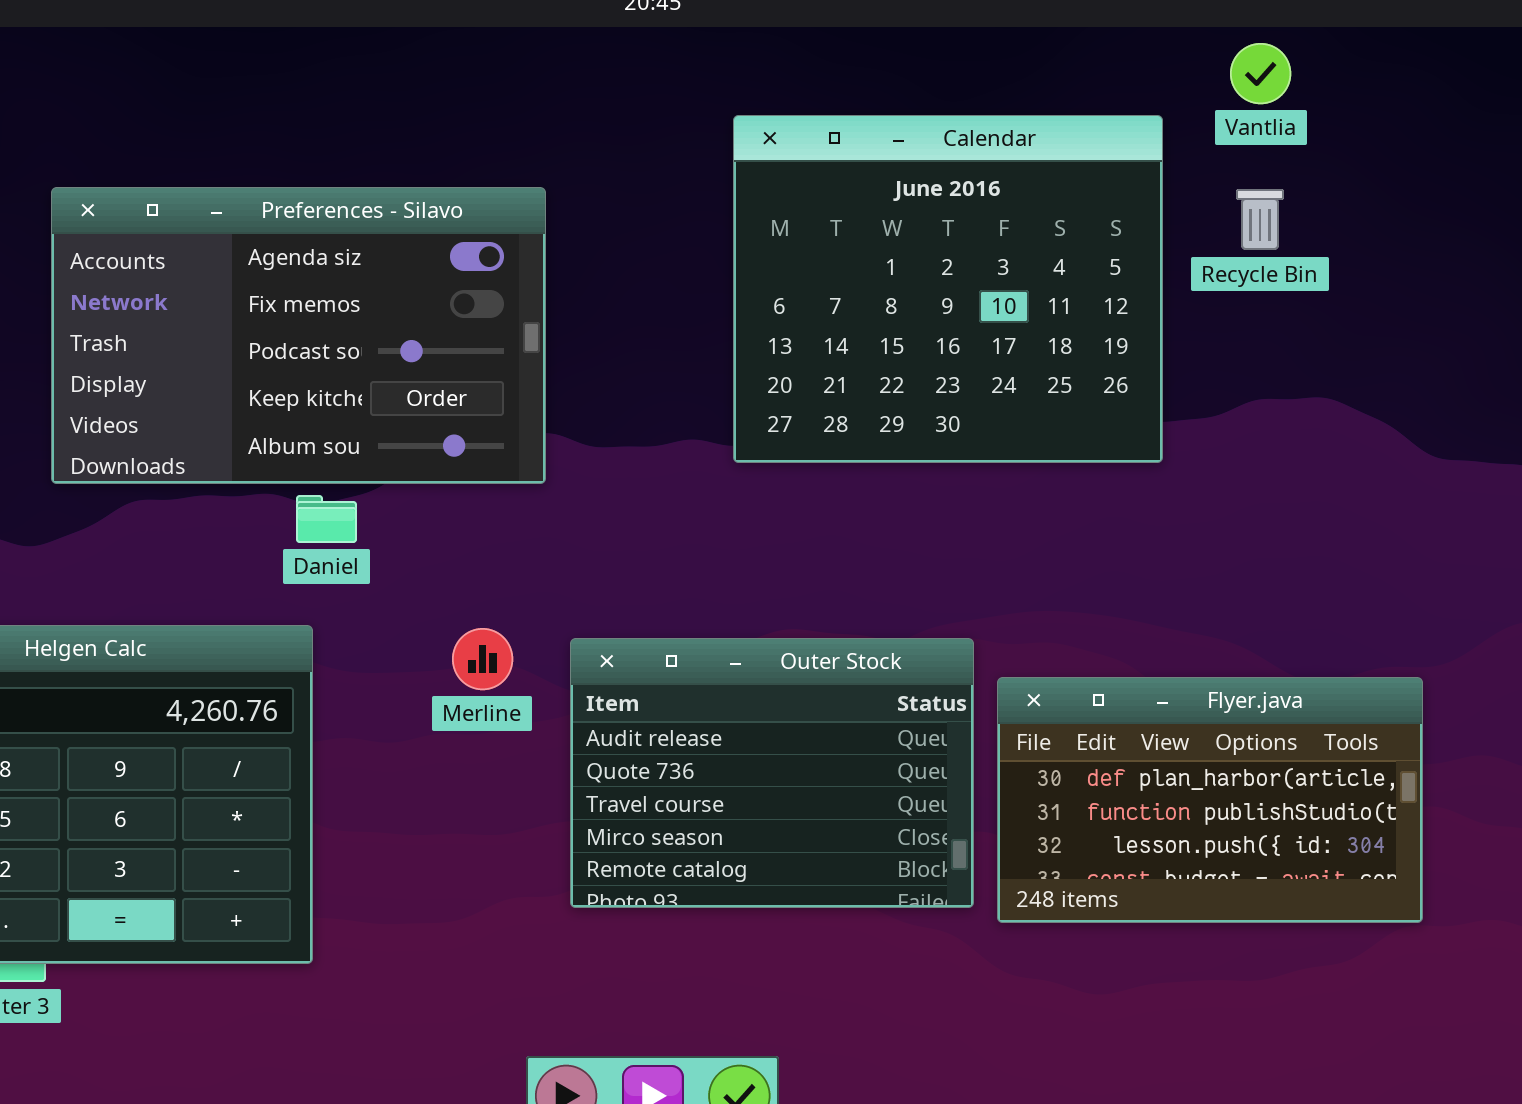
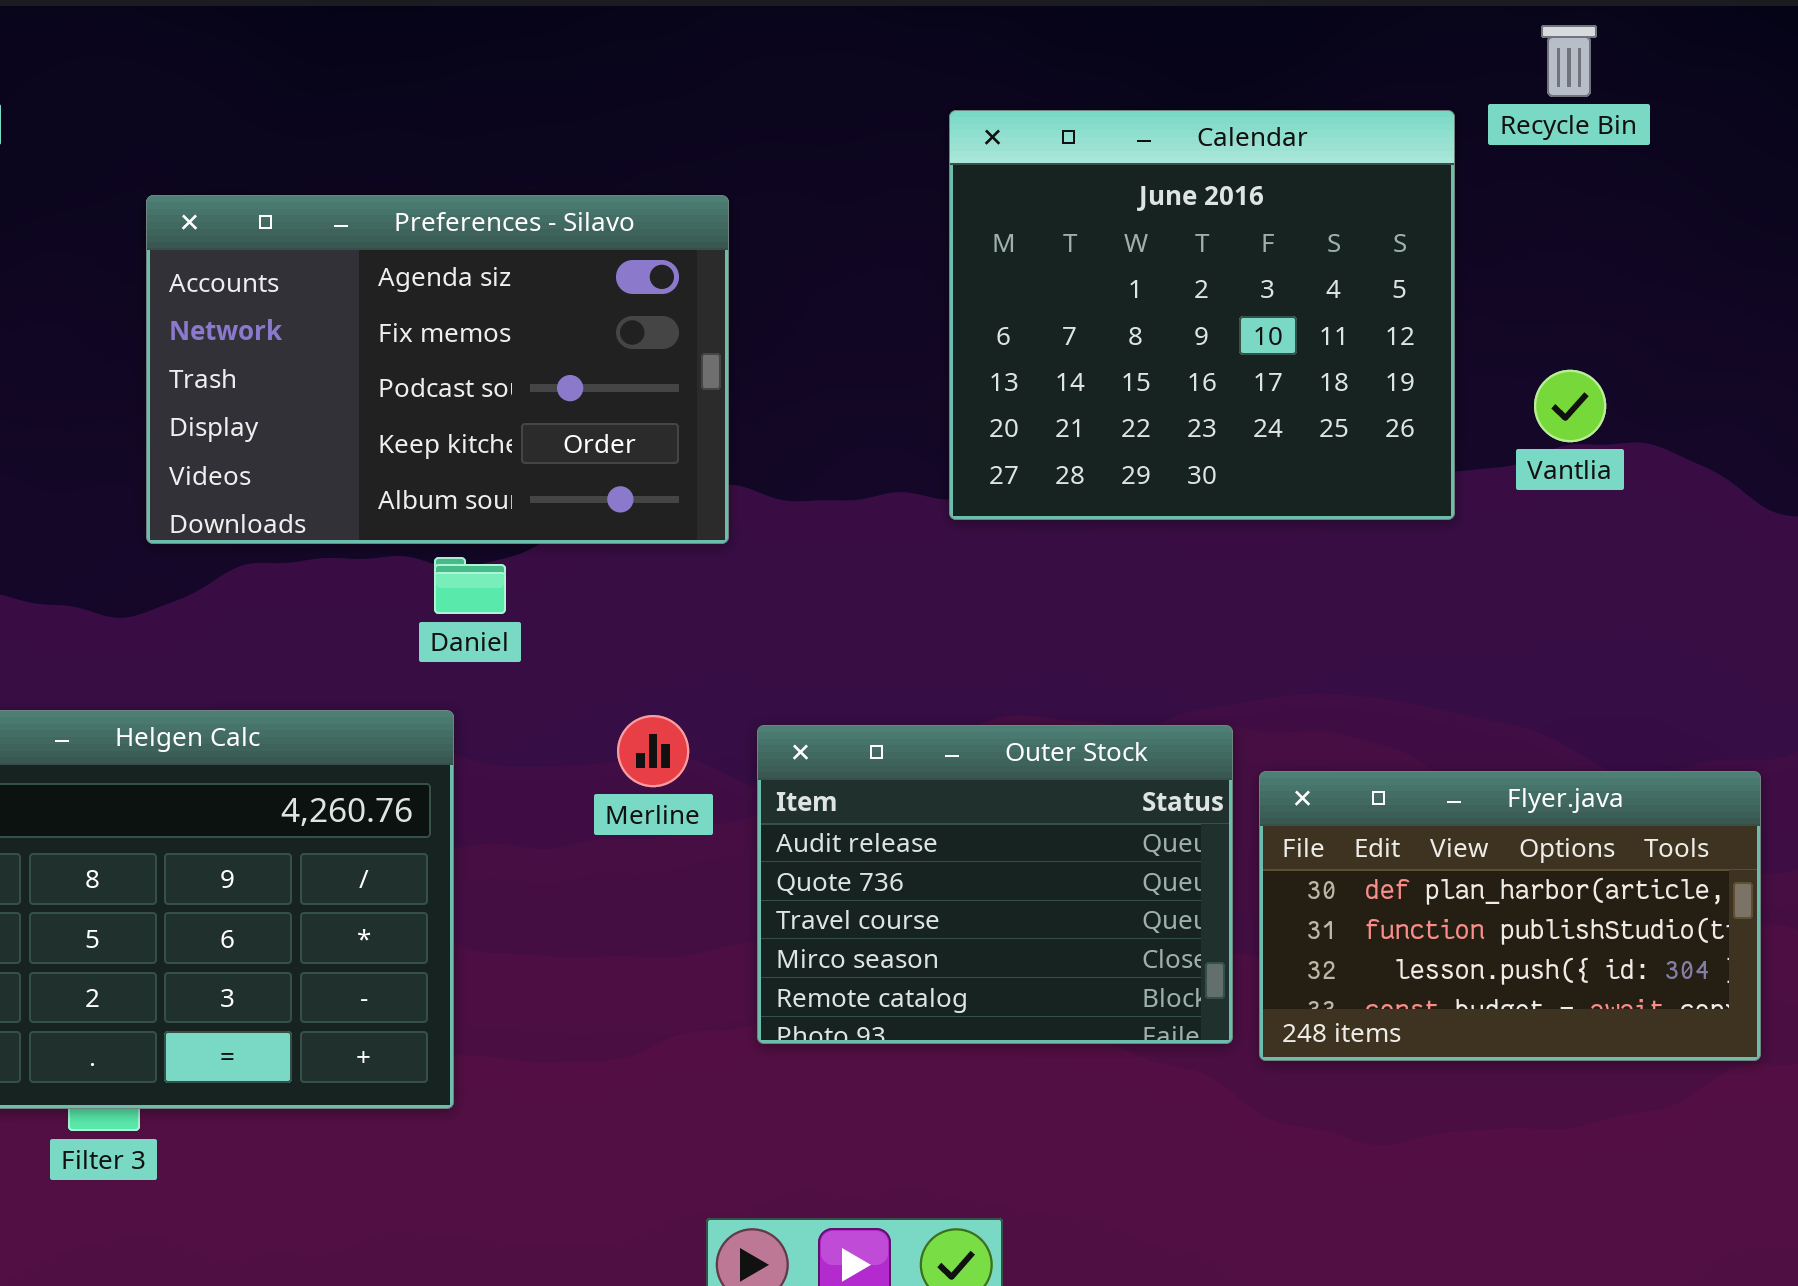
Vantlia: [1230,43,1291,104] -> [1534,370,1606,442], moved
Recycle Bin: [1236,189,1284,250] -> [1541,25,1597,97], moved

